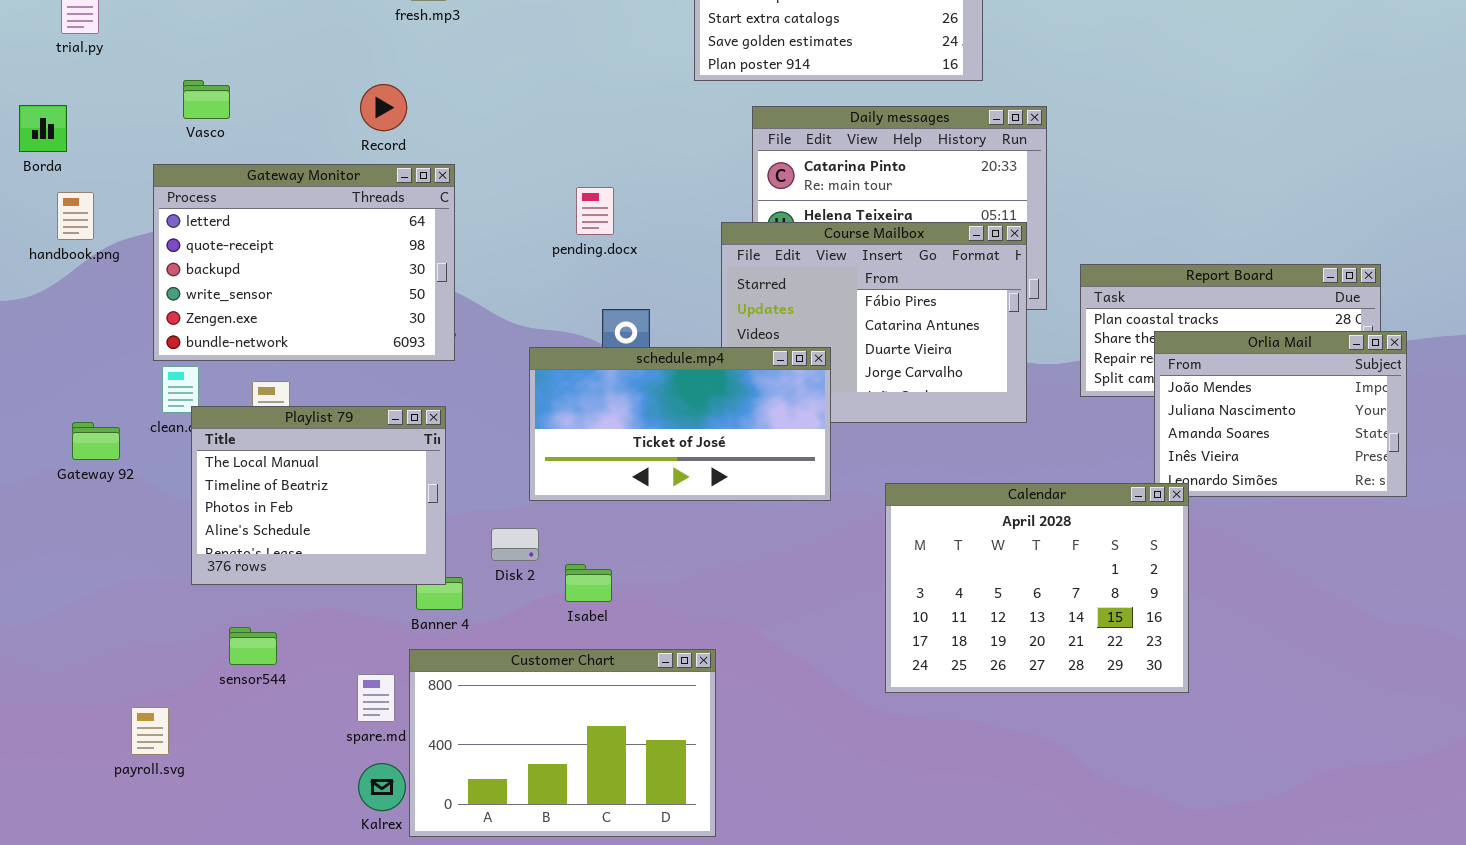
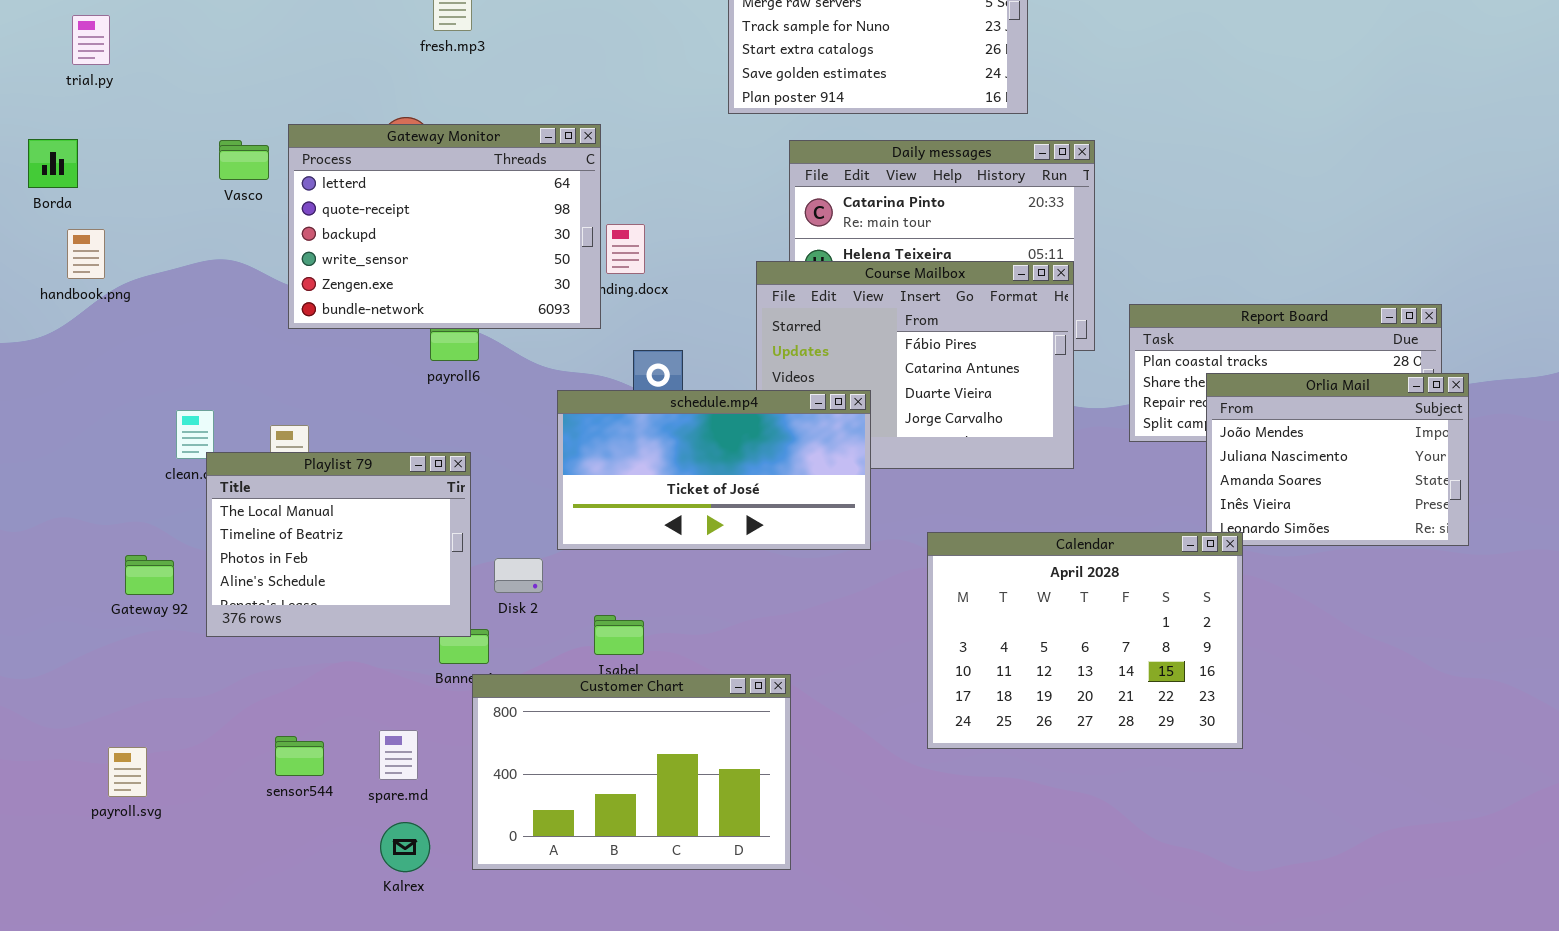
Vasco: [183,80,230,119] -> [219,140,269,180], moved
Gateway Monitor: [153,164,455,361] -> [288,124,601,329], moved
Gateway 92: [72,422,120,460] -> [125,555,174,595], moved
Disk 2: [491,528,539,561] -> [494,558,543,593], moved
sensor544: [229,627,277,665] -> [275,736,324,776], moved
Customer Chart: [409,649,716,837] -> [472,674,791,870], moved
payroll.svg: [131,707,169,755] -> [108,747,147,797], moved

